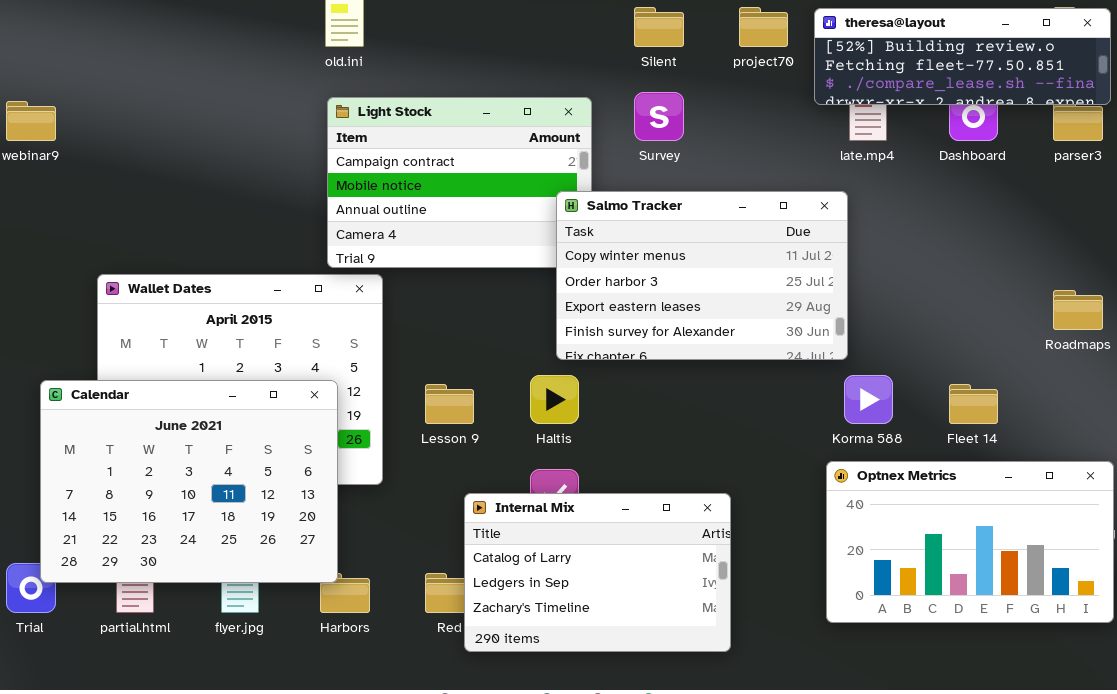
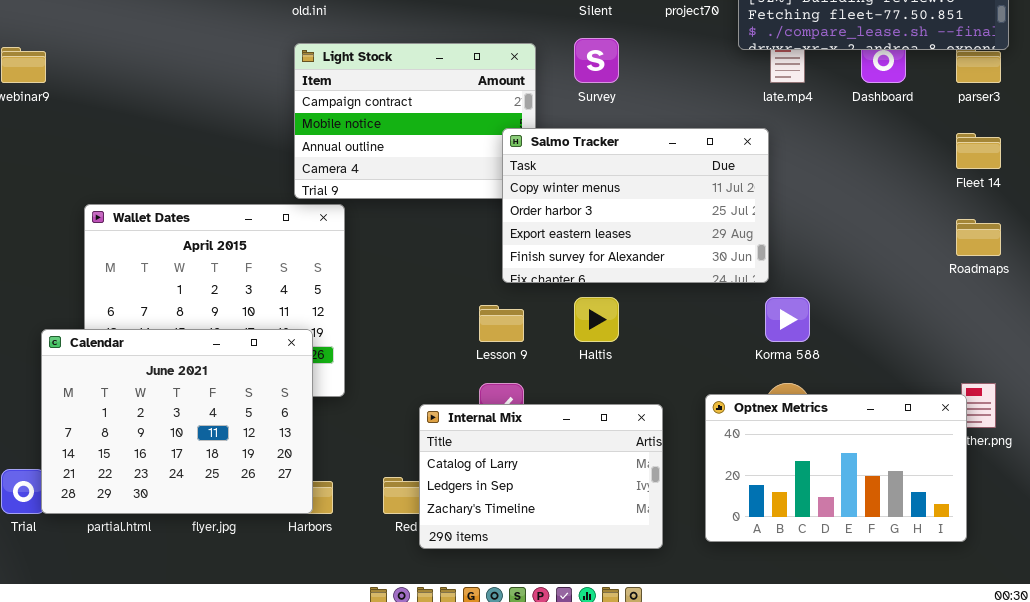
Haltis: [530,375,579,424] -> [574,297,619,342], moved
Calendar: [40,380,338,583] -> [41,329,313,514], moved
Lesson 9: [425,384,474,424] -> [479,305,524,342], moved
Fleet 14: [949,384,998,424] -> [956,133,1001,169], moved
Optnex Metrics: [826,461,1114,623] -> [705,394,967,542], moved

